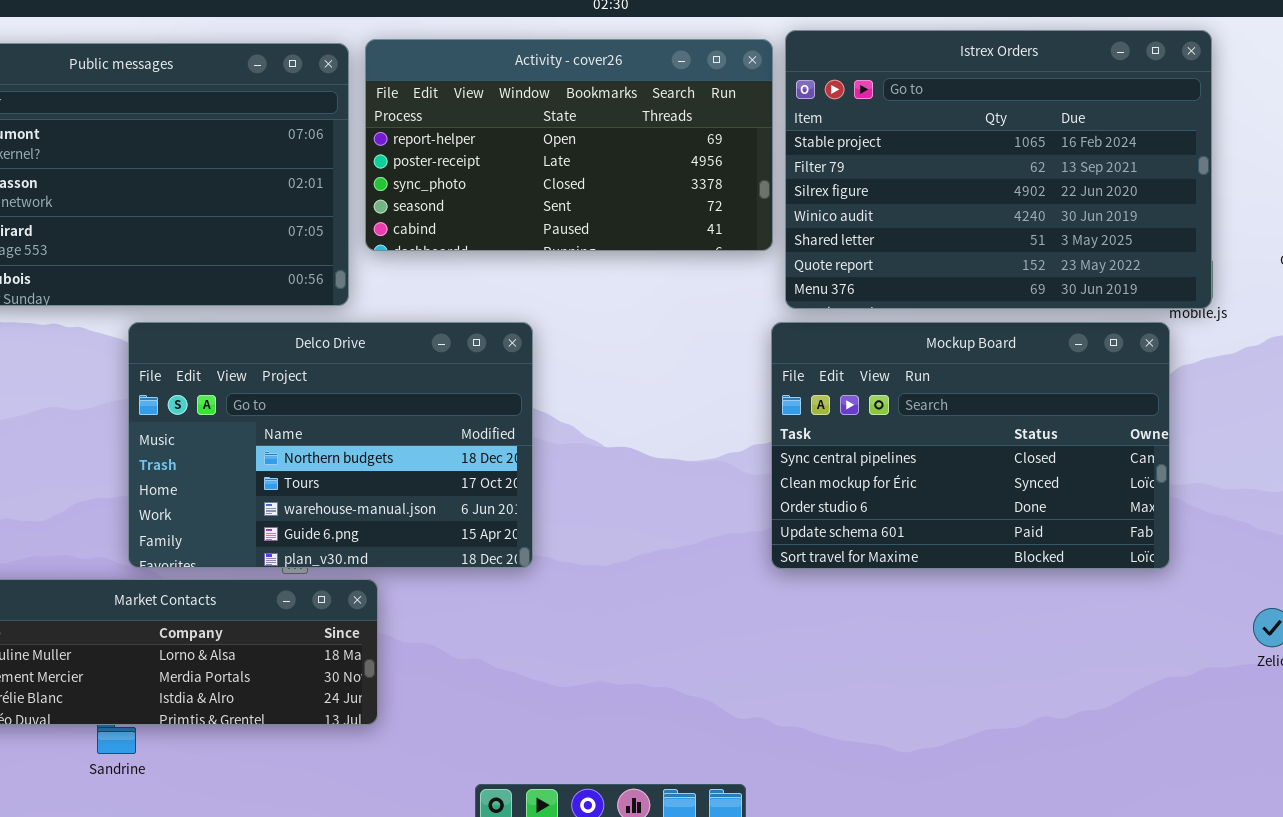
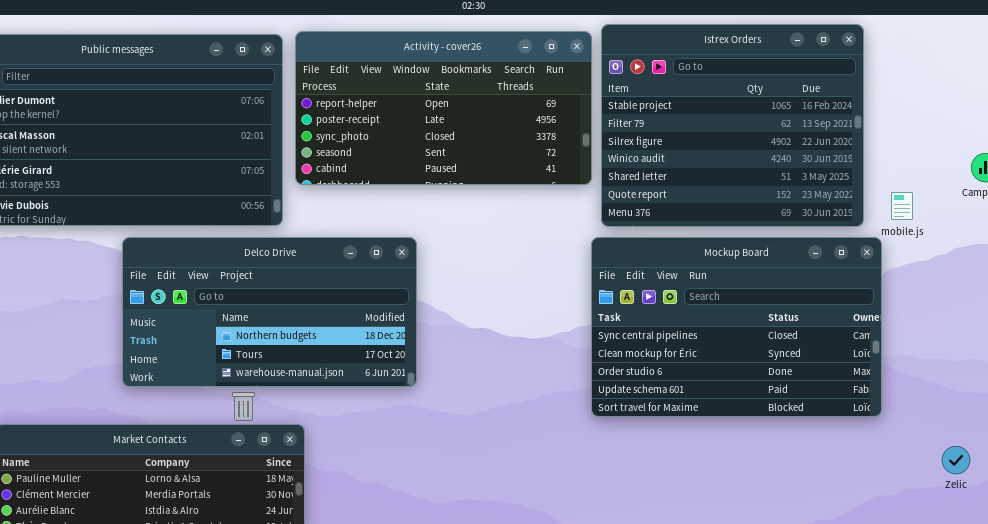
Istrex Orders: [785,30,1212,309] -> [601,24,864,227], resized
Delco Drive: [128,322,533,568] -> [122,237,417,387], resized

